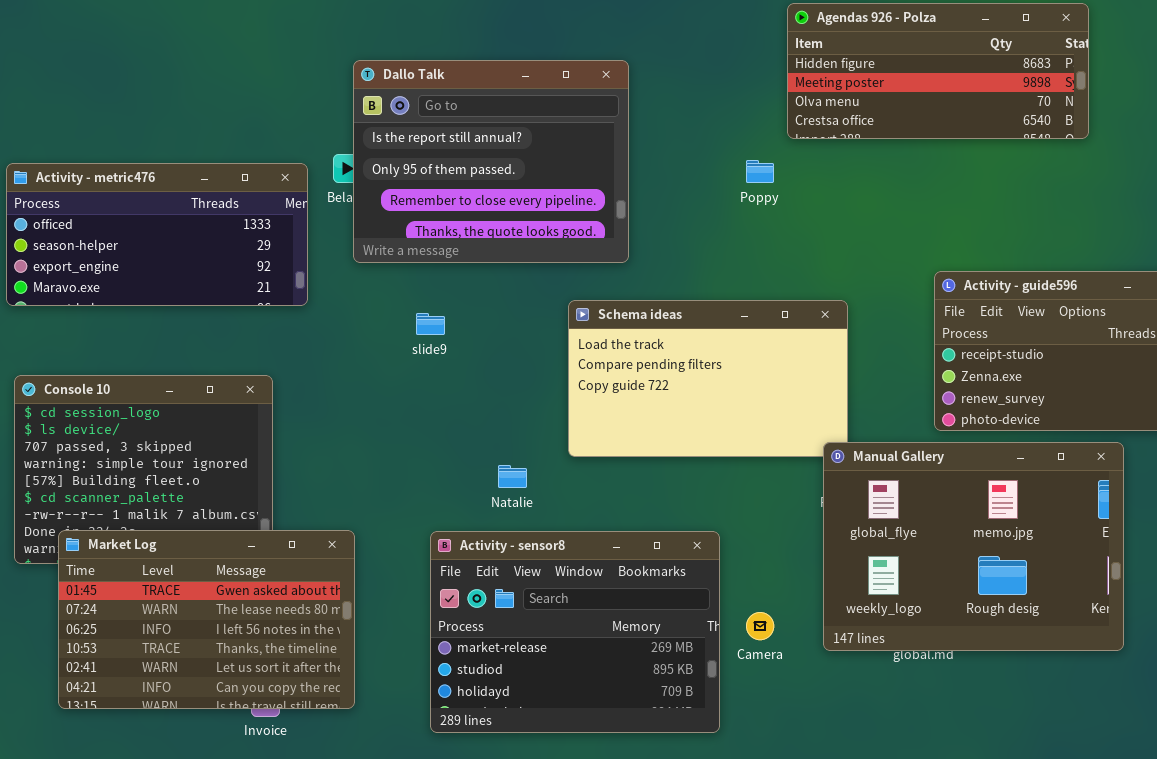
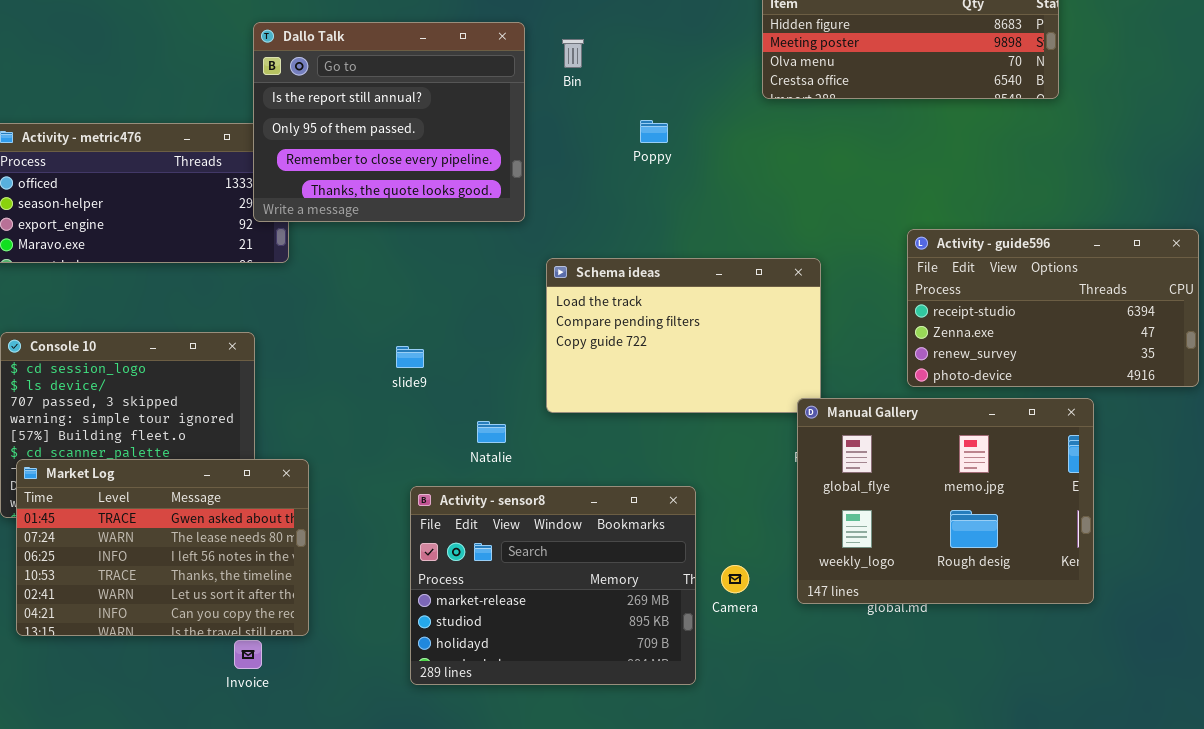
Dallo Talk: [353,60,629,263] -> [253,22,525,222], moved
Poppy: [746,160,774,183] -> [640,120,668,143], moved
slide9: [416,313,445,335] -> [396,346,424,368], moved
Market Log: [58,530,355,709] -> [16,459,309,636], moved

